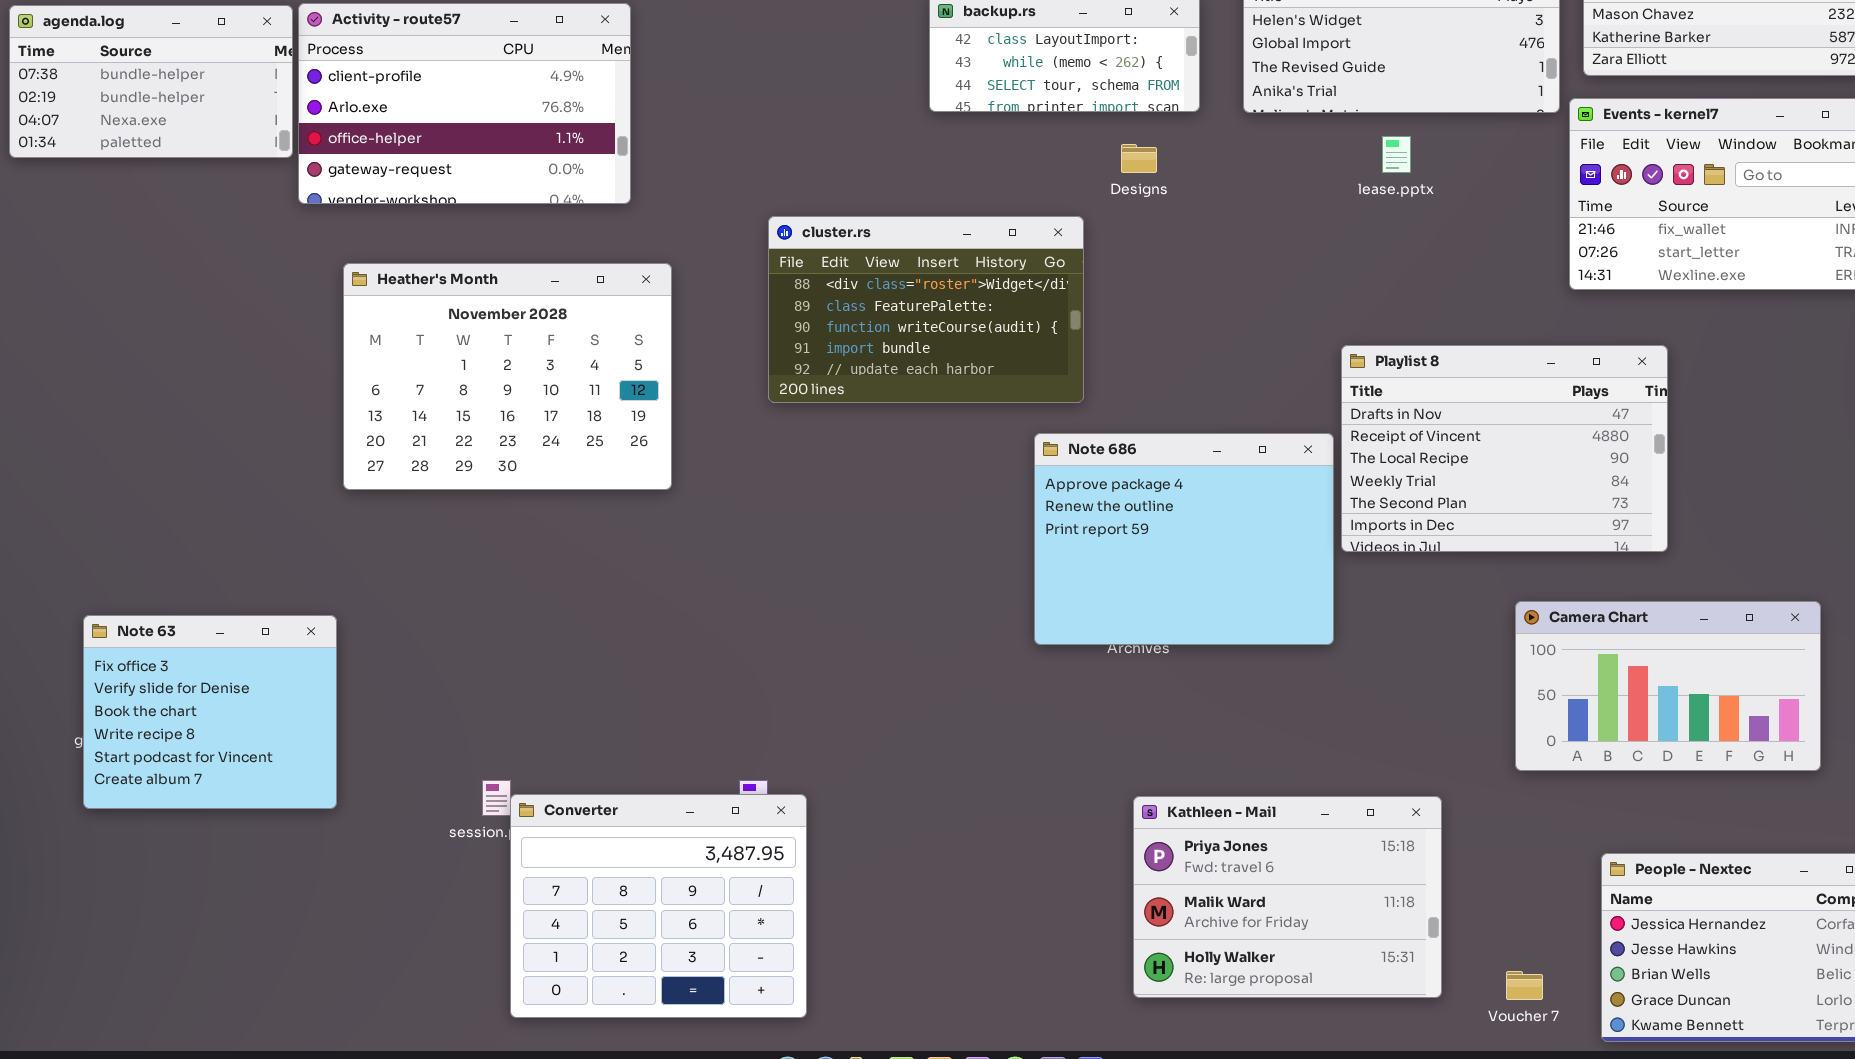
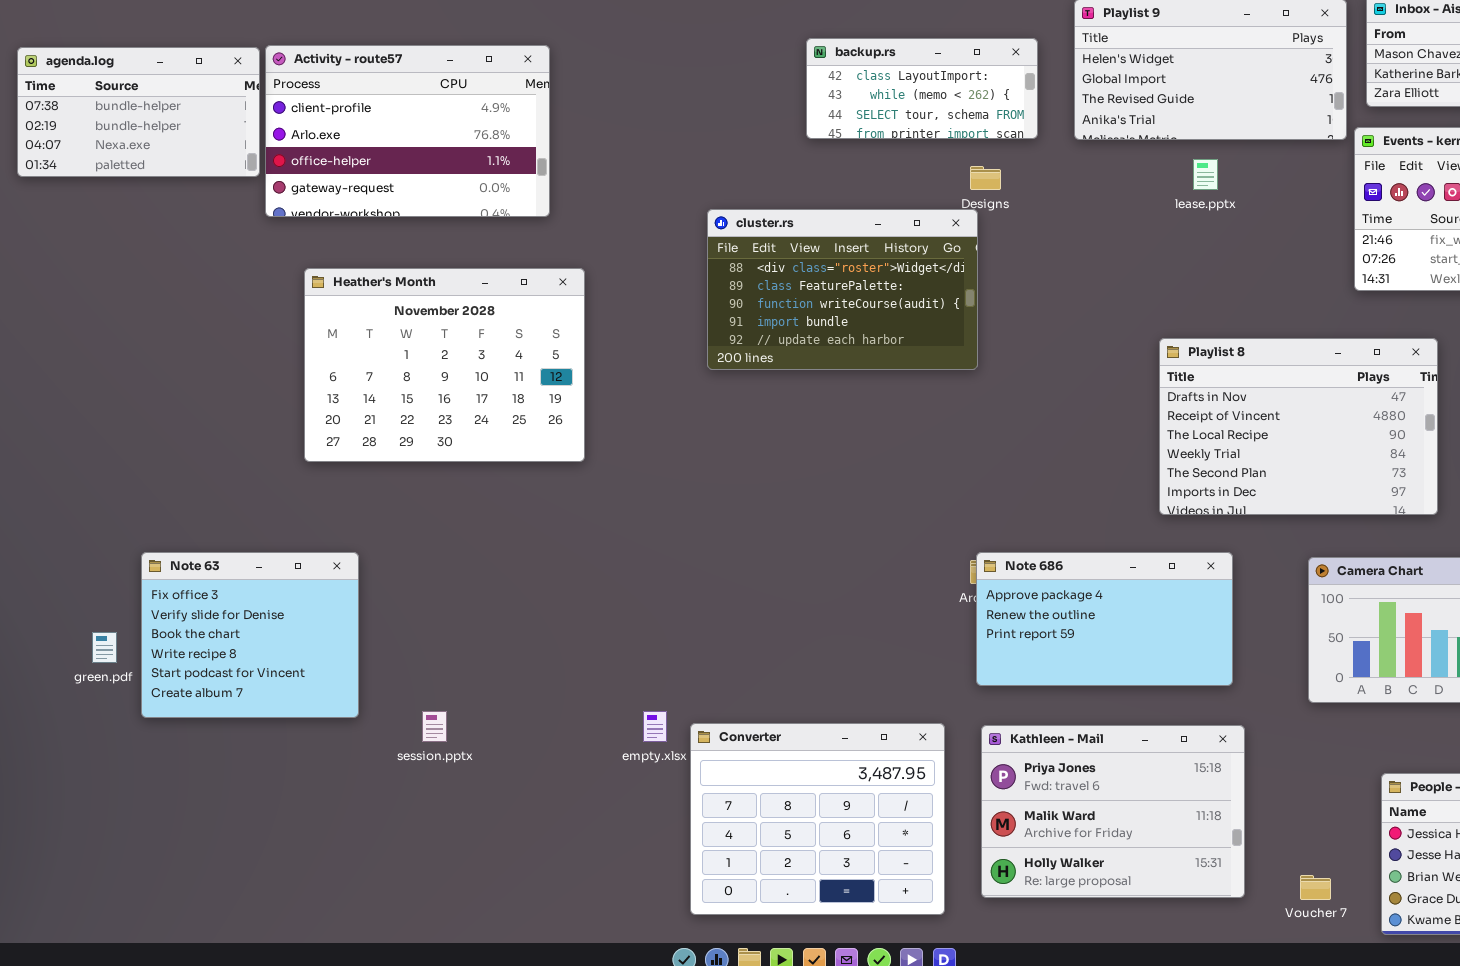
cluster.rs: [768,216,1084,403] -> [707,209,978,370], moved
Note 686: [1034,433,1334,645] -> [976,552,1233,686], moved, resized
Note 63: [83,615,337,809] -> [141,552,359,718], moved
Converter: [510,794,807,1018] -> [690,723,945,915], moved

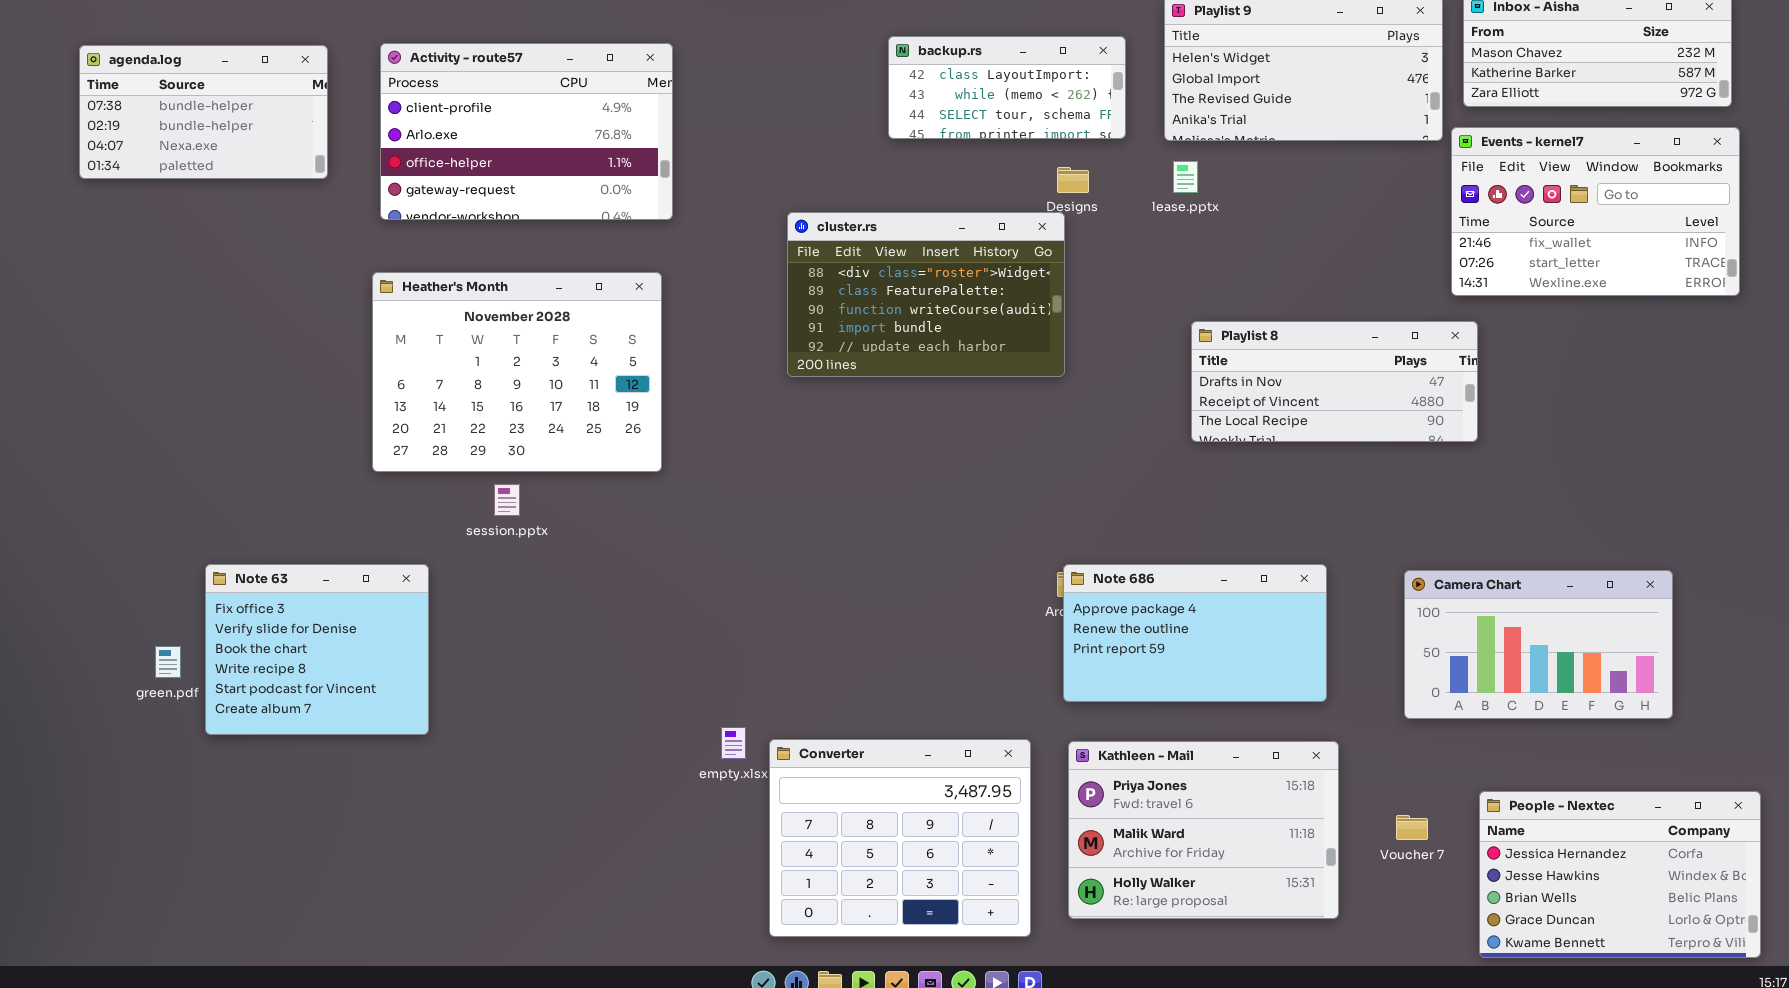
Activity - route57: [265,45,550,217] -> [380,43,673,220], moved
lease.pptx: [1193,159,1218,190] -> [1173,161,1198,193], moved
Playlist 8: [1159,338,1438,515] -> [1191,321,1478,442], moved, resized
session.pptx: [422,711,447,742] -> [494,484,520,516], moved
Voucher 7: [1300,875,1331,900] -> [1396,815,1428,840], moved

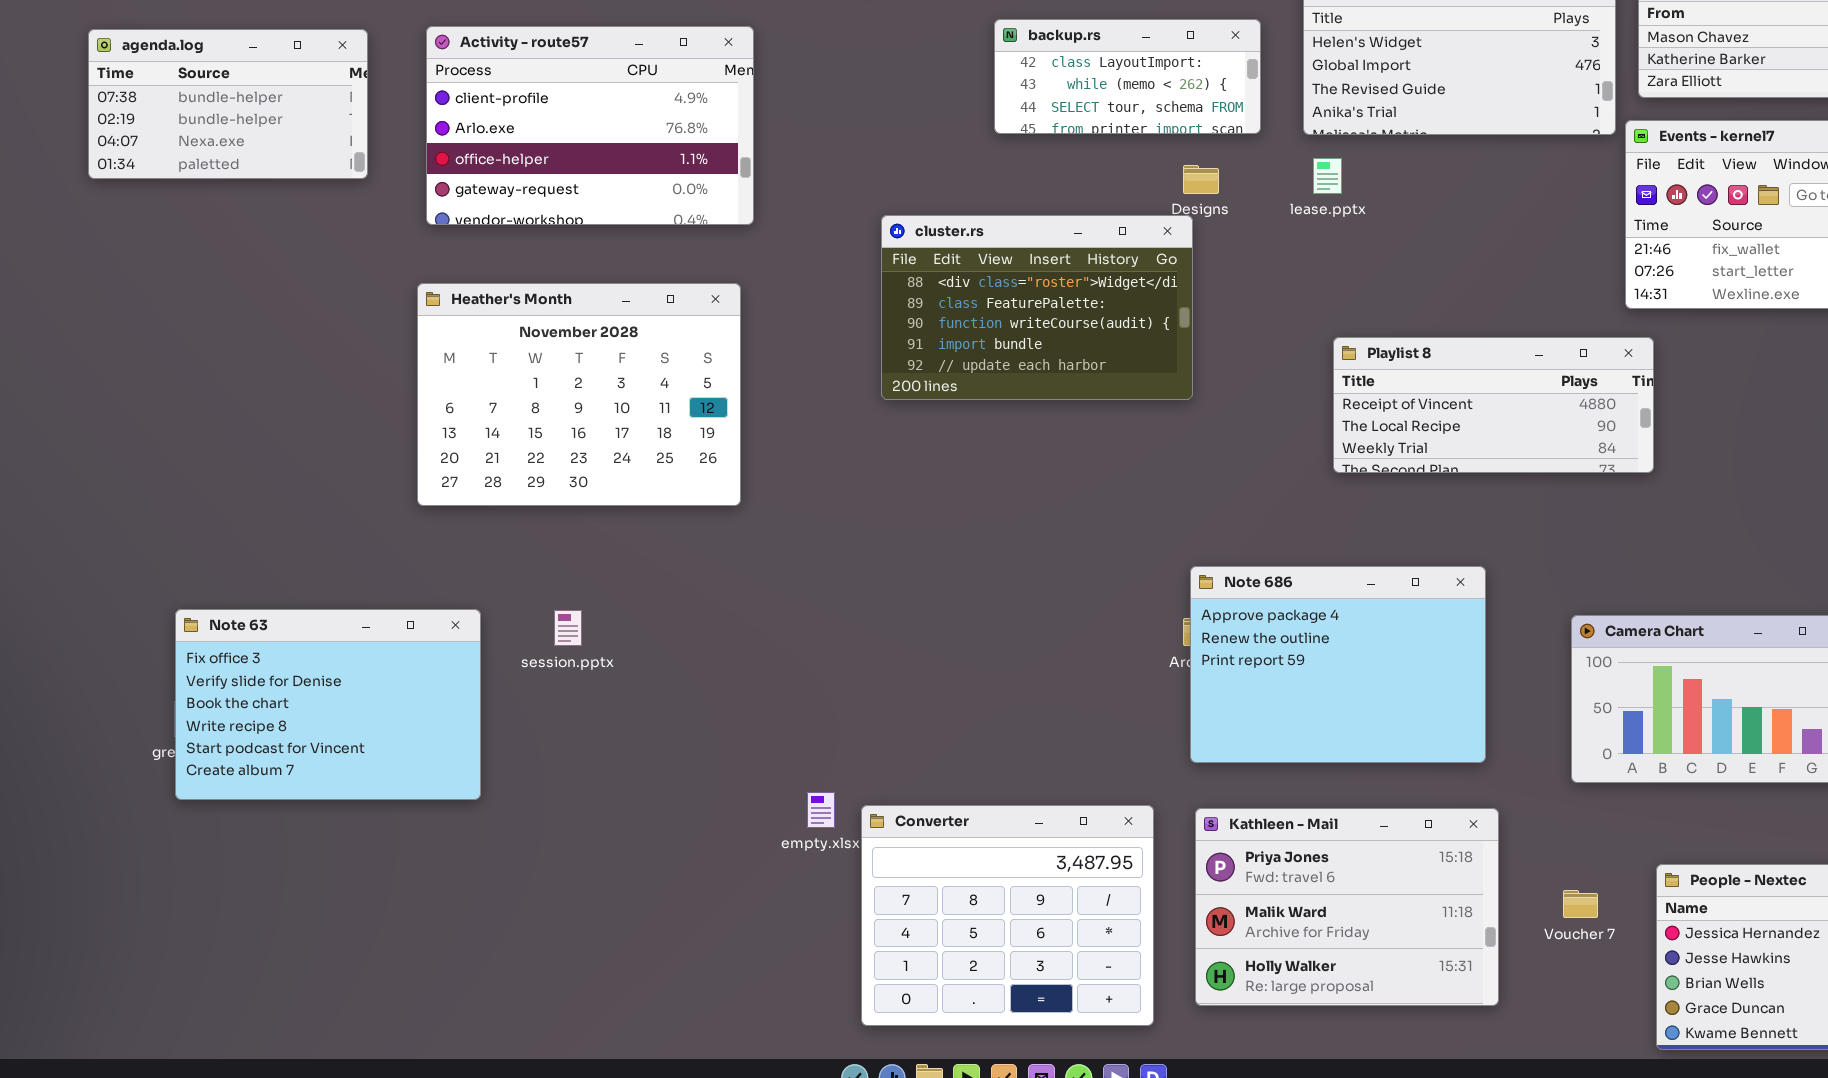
Playlist 8: [1191,321,1478,442] -> [1333,337,1654,473], scrolled down 1 row
session.pptx: [494,484,520,516] -> [554,610,582,646], moved
Note 63: [205,564,429,735] -> [175,609,481,800], resized
Note 686: [1063,564,1327,702] -> [1190,566,1486,763], resized

